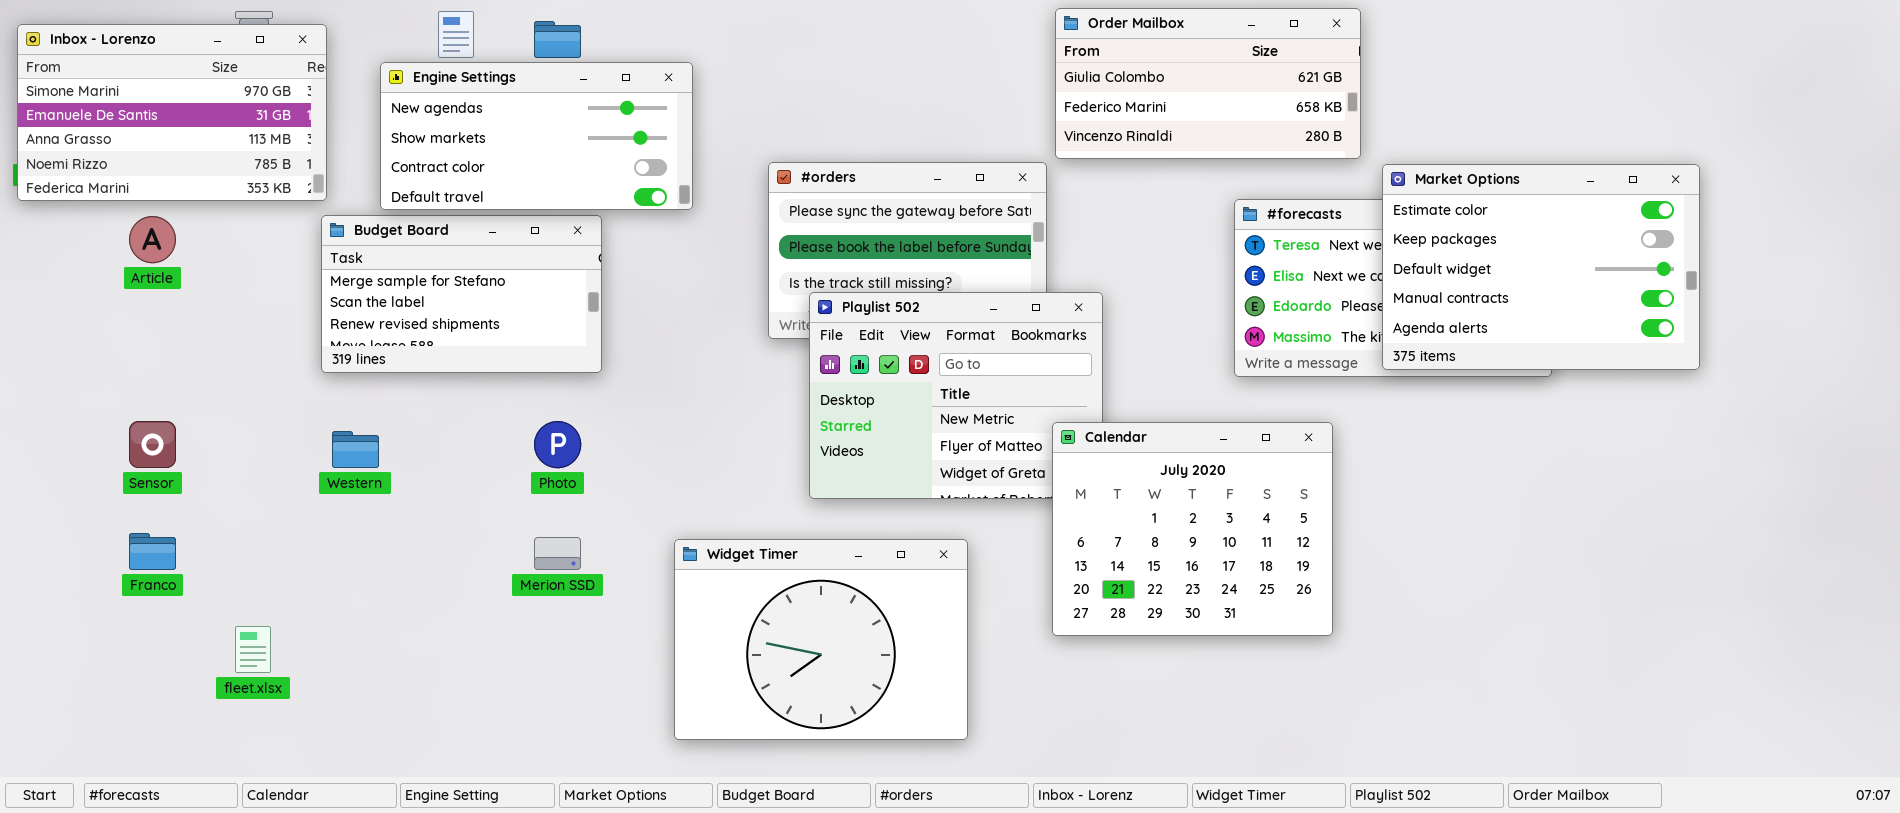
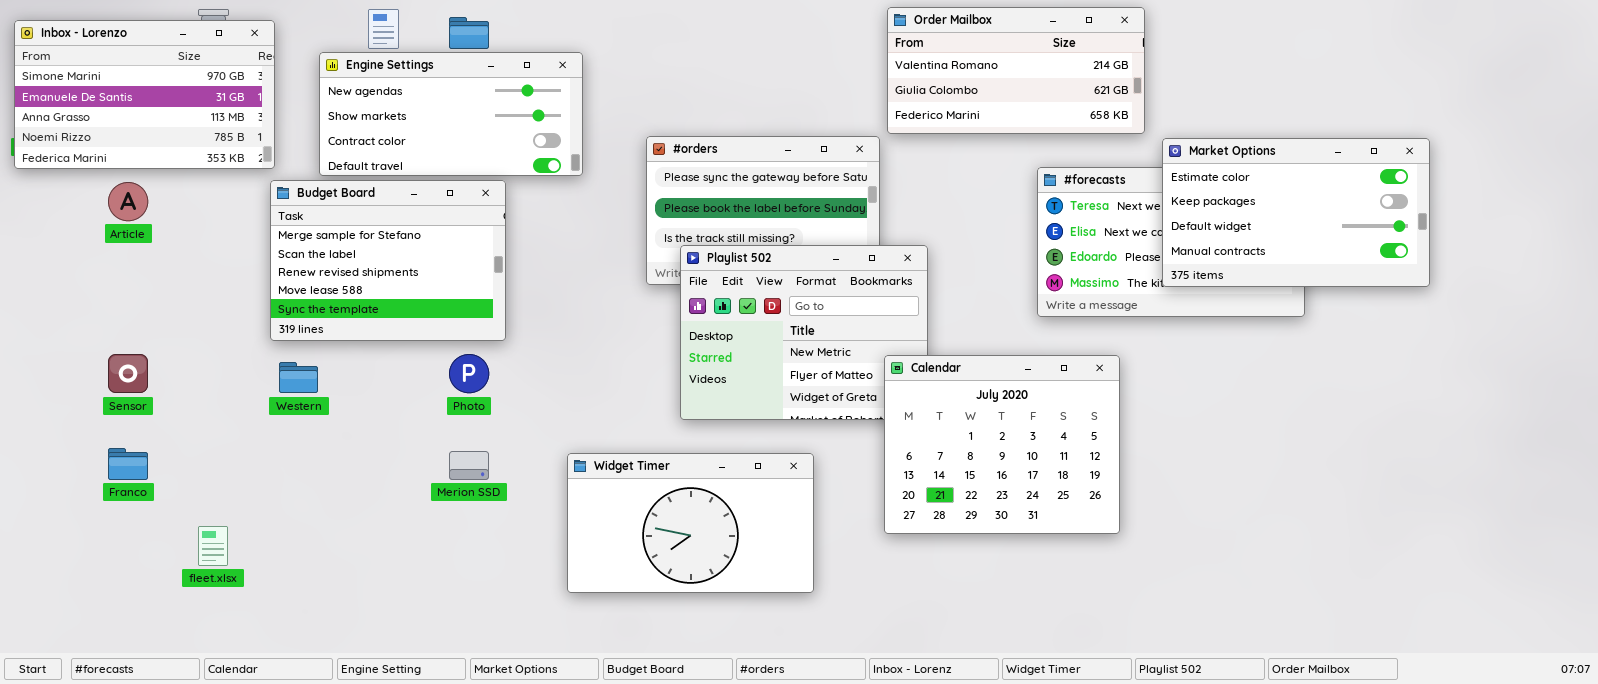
Order Mailbox: [1055,8,1361,159] -> [887,7,1145,134], scrolled up 1 row
Market Options: [1382,164,1700,370] -> [1162,138,1430,287], resized
Budget Board: [321,215,602,373] -> [270,180,506,341], resized
Widget Timer: [674,539,968,740] -> [567,453,814,593], resized

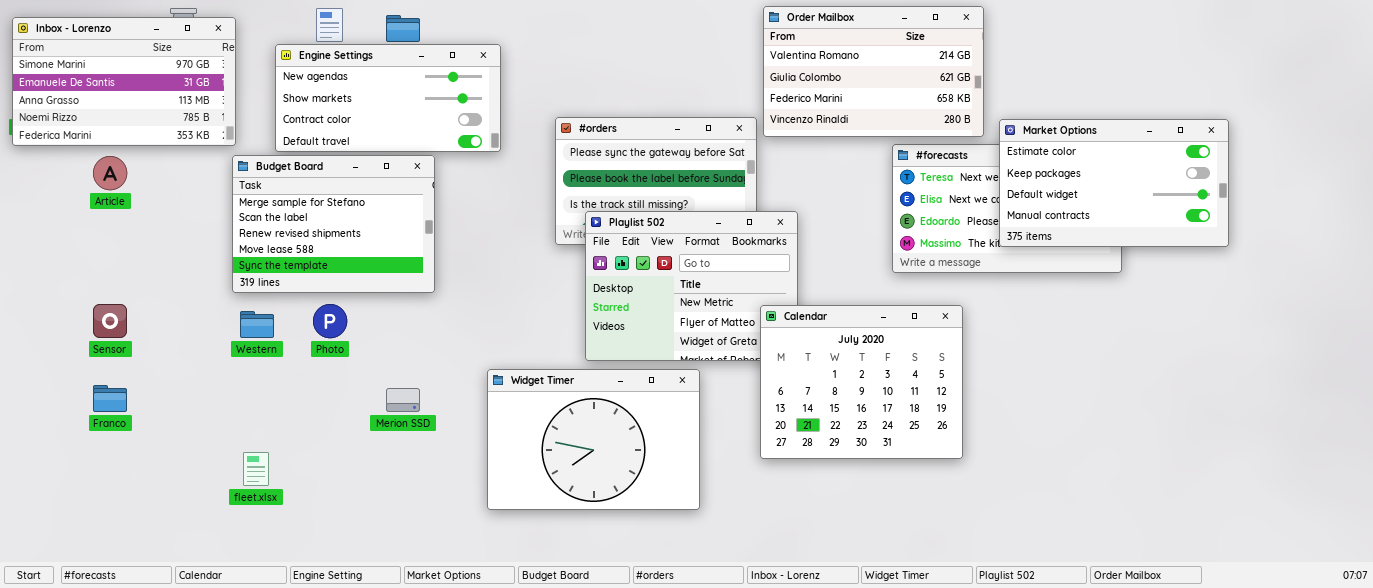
Order Mailbox: [887,7,1145,134] -> [763,6,984,137], resized
Photo: [449,354,489,393] -> [313,304,347,338], moved
Widget Timer: [567,453,814,593] -> [487,369,700,510], resized
fleet.xlsx: [198,526,228,566] -> [243,452,269,486], moved

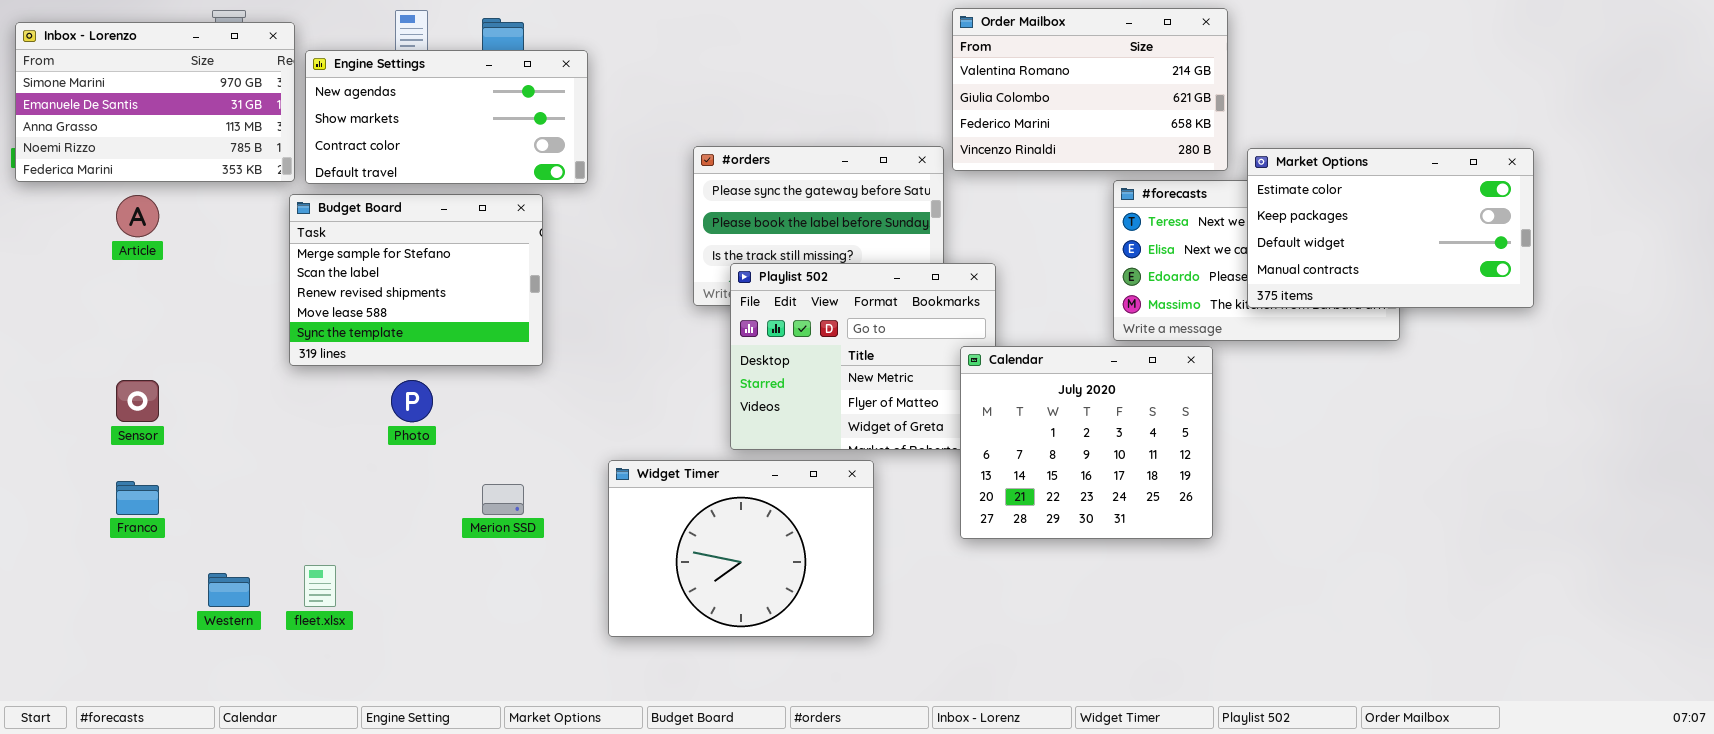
Engine Settings: [275,44,501,152] -> [305,50,588,184], moved
Calendar: [760,305,963,459] -> [960,346,1213,539], moved
Western: [240,311,274,338] -> [208,573,250,607], moved

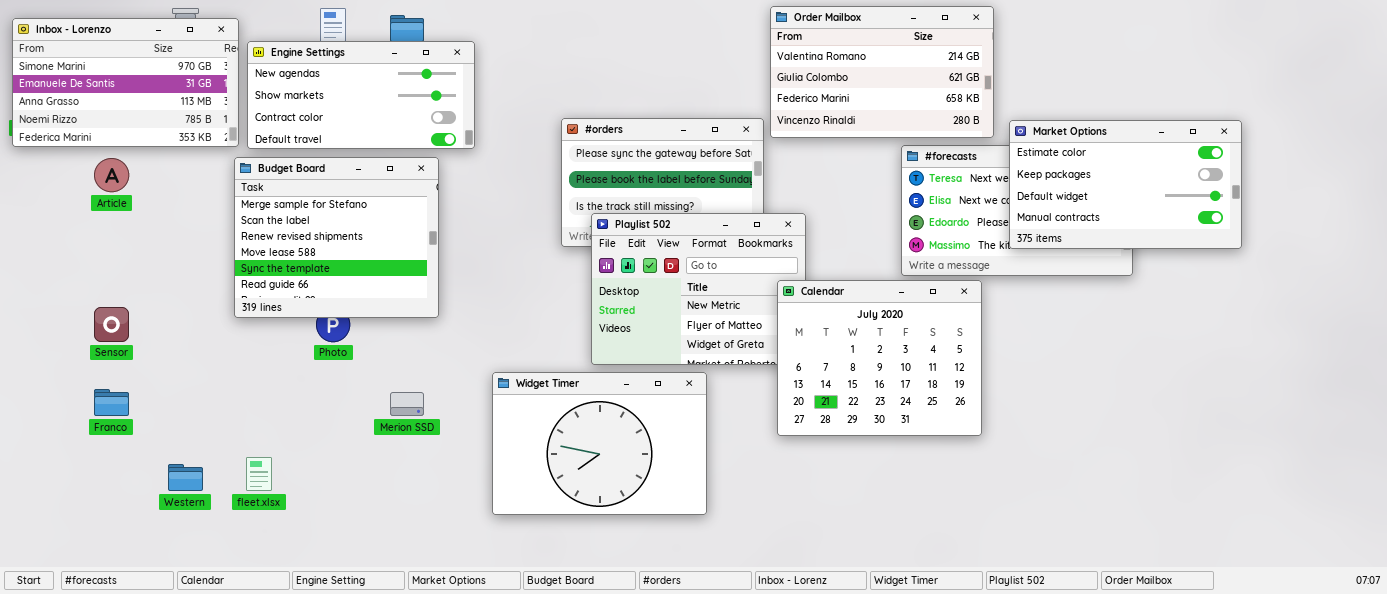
Budget Board: [289,194,543,366] -> [234,157,439,318], resized

